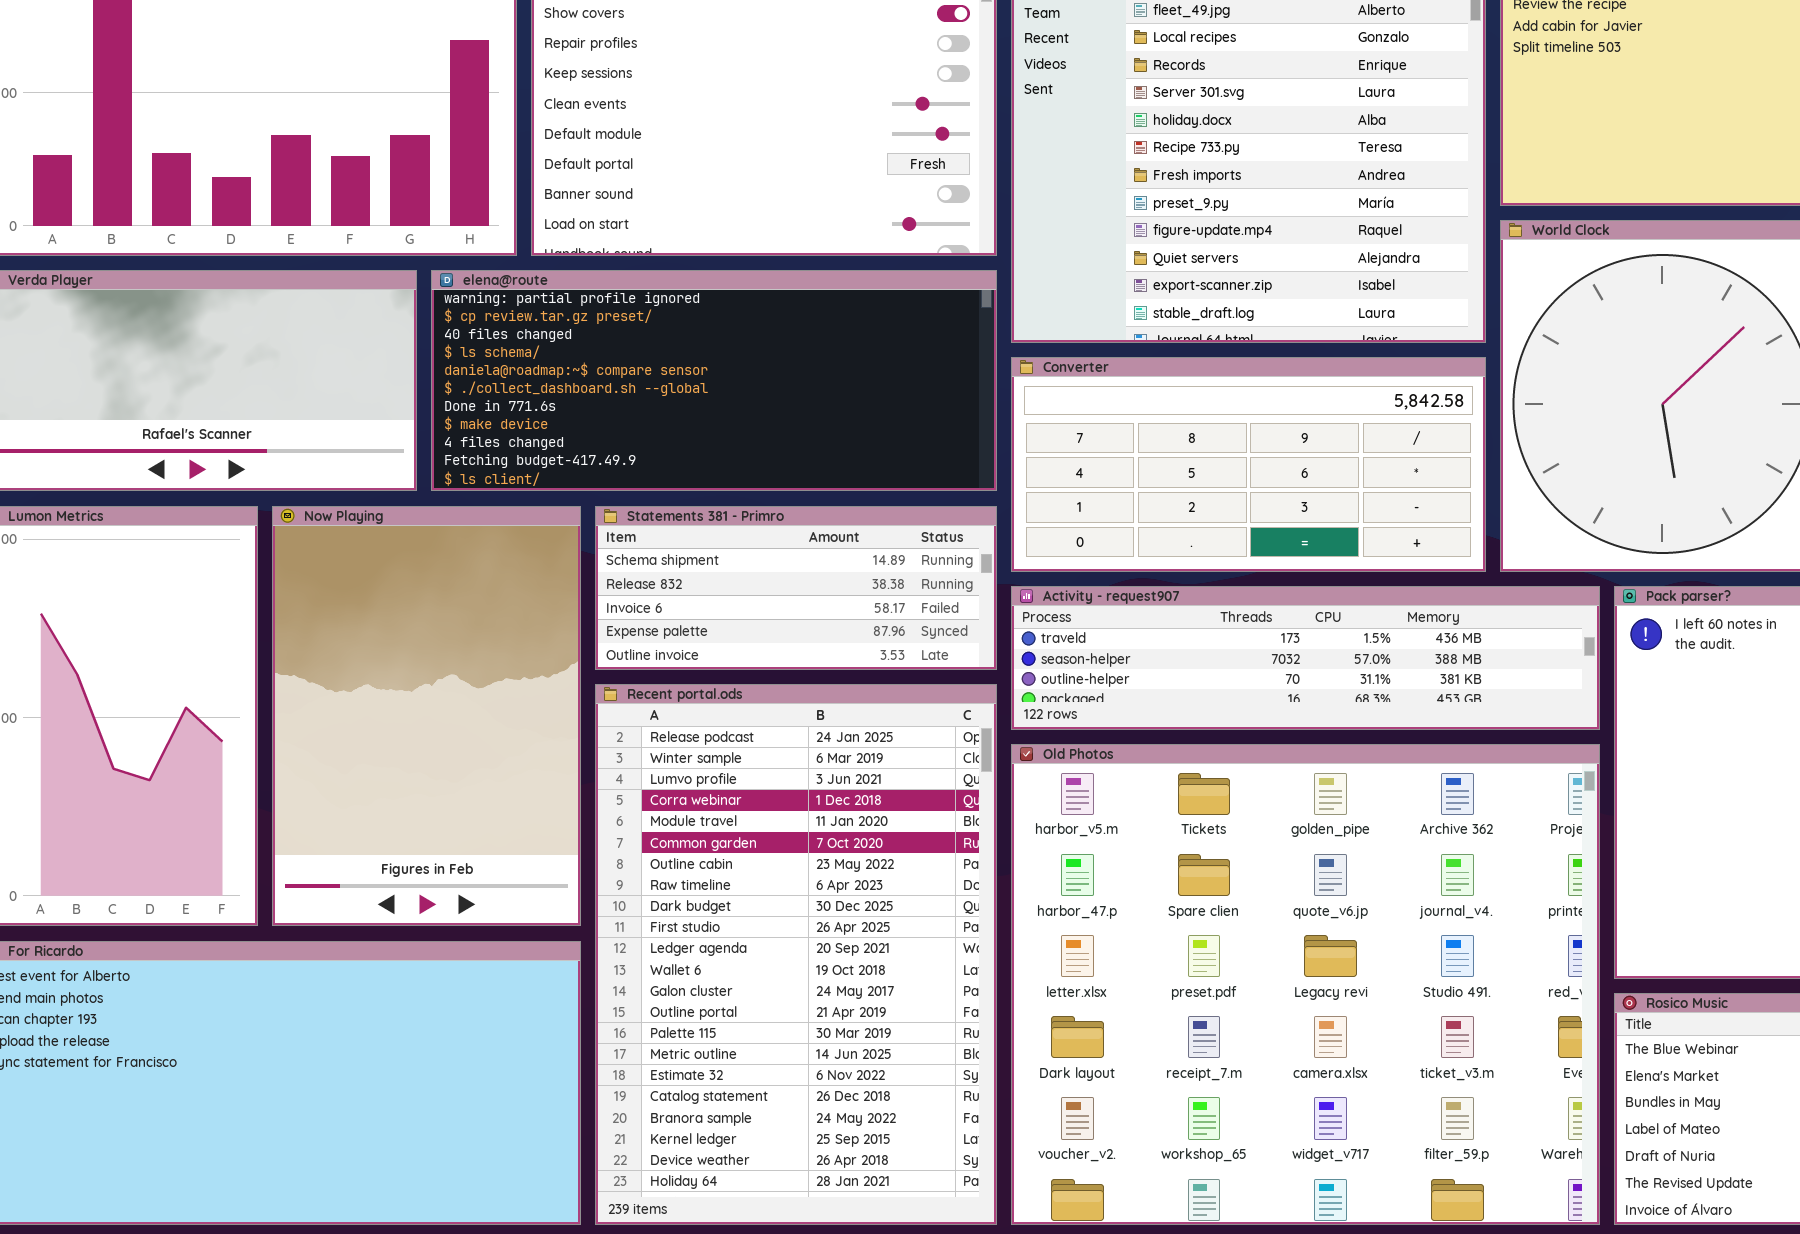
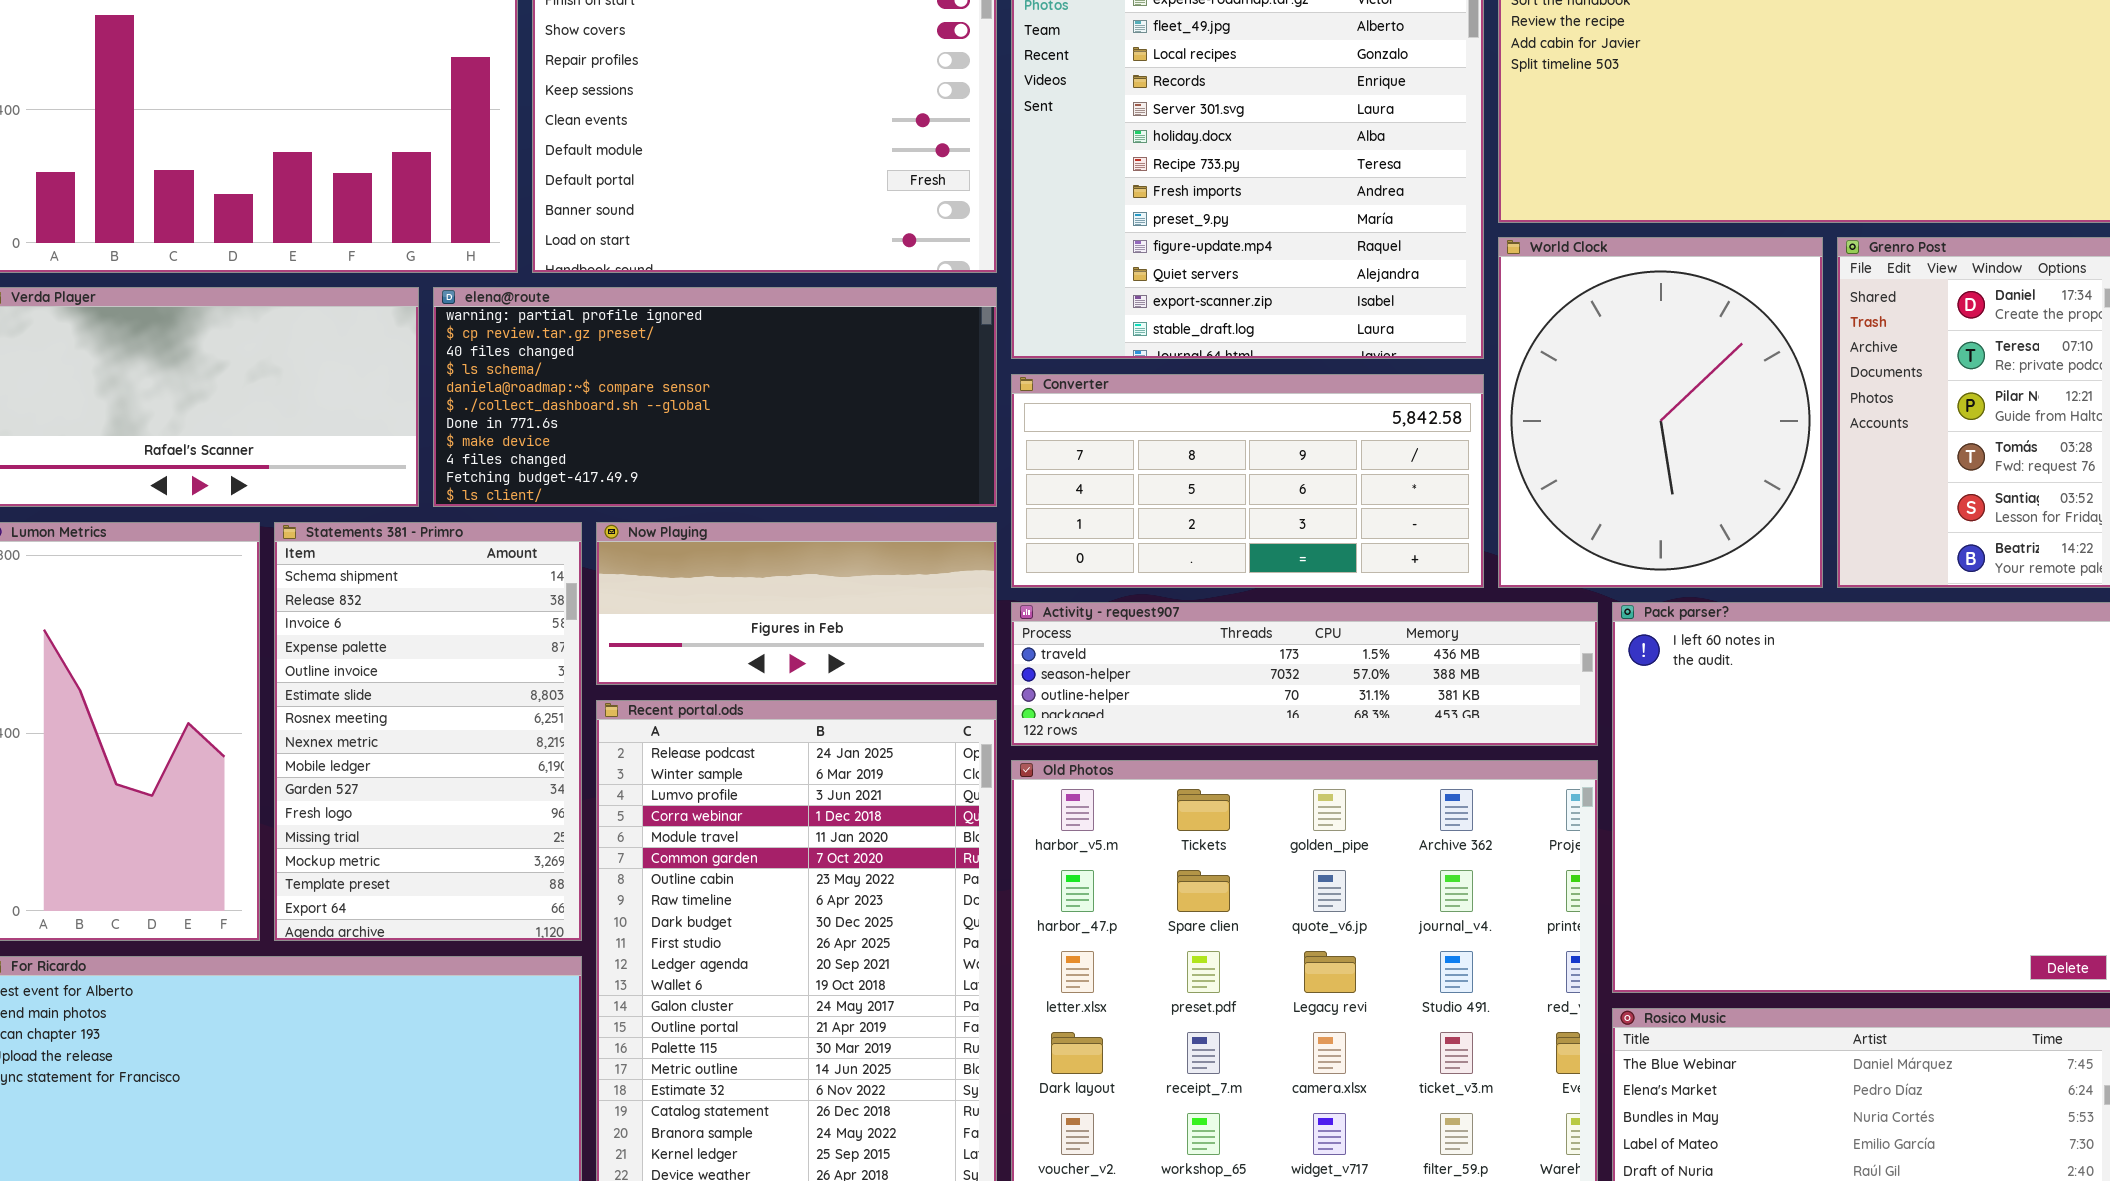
Now Playing: [272,506,581,926] -> [596,522,997,685], moved, resized
Statements 381 - Primro: [595,506,997,670] -> [274,522,582,941], moved, resized

